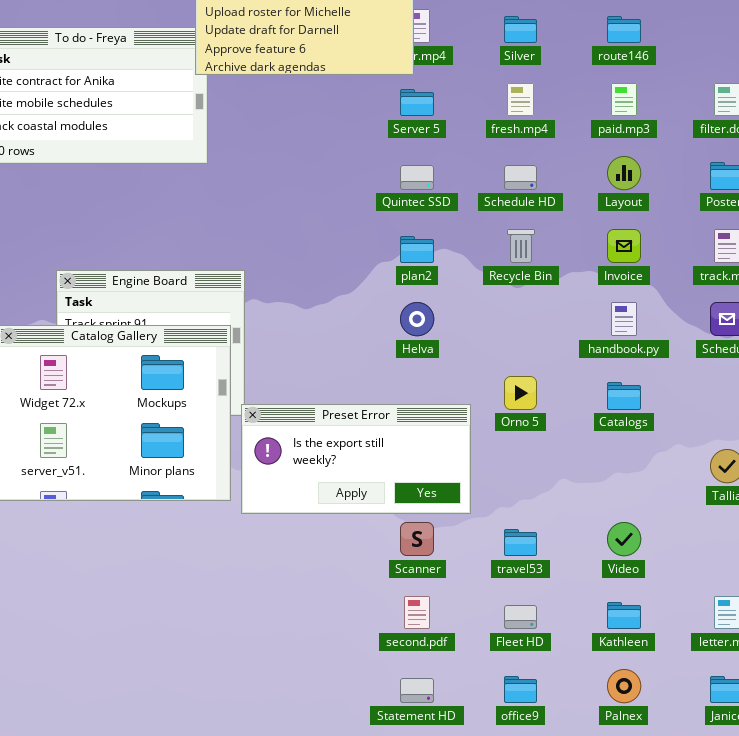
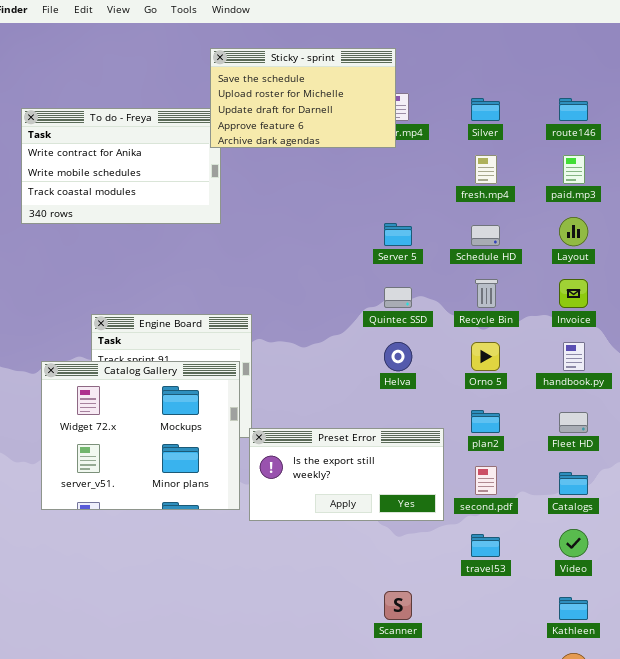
Server 5: [400,89,434,116] -> [384,223,412,246], moved
Quintec SSD: [400,165,434,190] -> [384,287,412,308], moved
plan2: [400,236,434,263] -> [471,410,500,433], moved
Orno 5: [504,376,537,410] -> [471,342,500,371], moved
Catalogs: [607,382,641,410] -> [559,472,588,495], moved
Scanner: [400,522,434,556] -> [384,591,412,620], moved
second.pdf: [404,596,430,629] -> [475,466,497,495], moved
Fleet HD: [504,605,537,629] -> [559,412,588,433], moved

